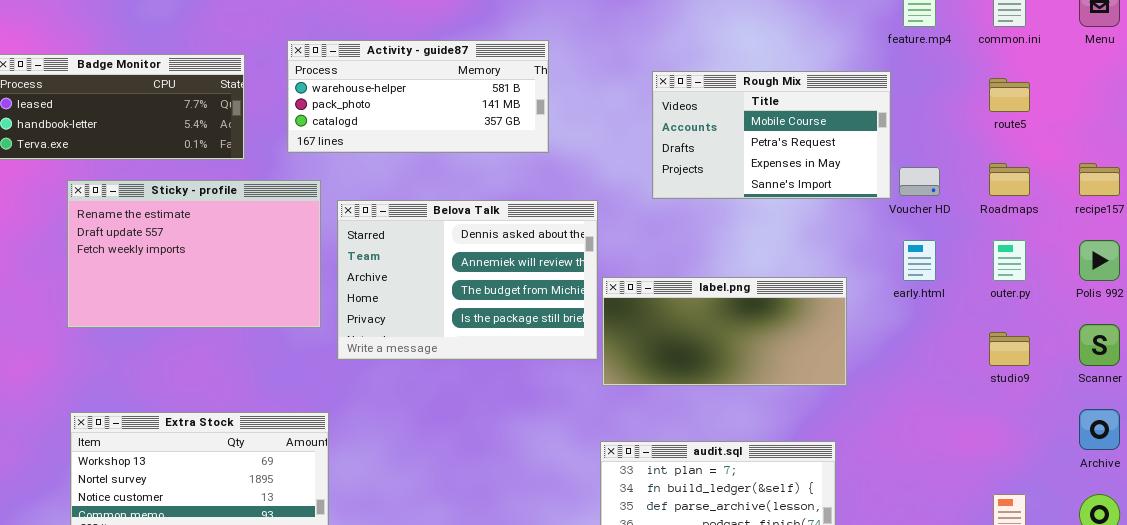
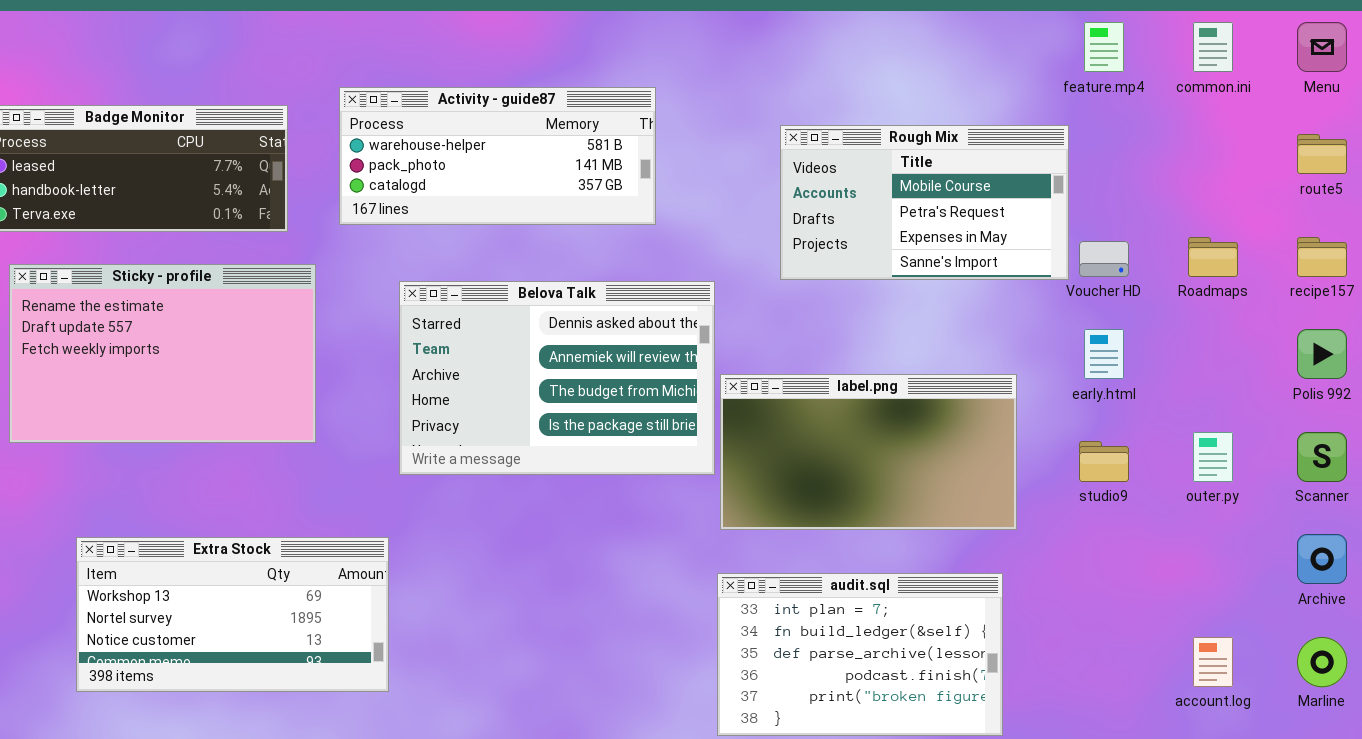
route5: [989,78,1030,112] -> [1297,134,1347,174], moved
Sticky - profile: [67,180,321,328] -> [9,264,316,443], moved
outer.py: [993,240,1026,281] -> [1193,432,1233,482], moved
label.png: [602,277,847,386] -> [720,374,1017,530], resized
studio9: [989,332,1030,366] -> [1079,441,1129,482], moved

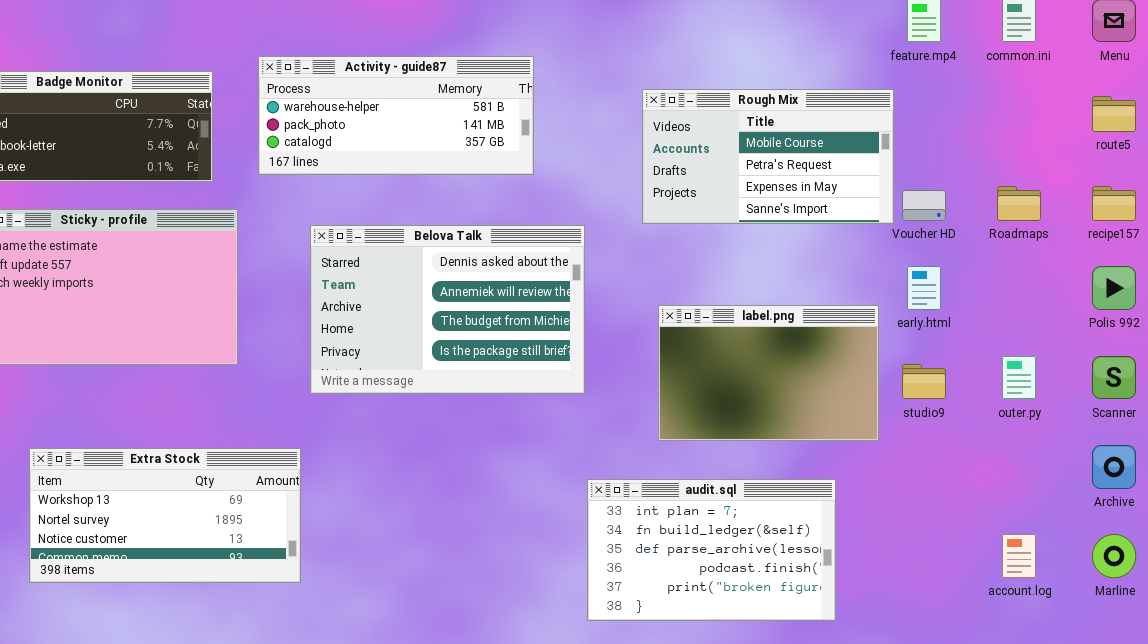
label.png: [720,374,1017,530] -> [658,305,879,441], moved, resized

